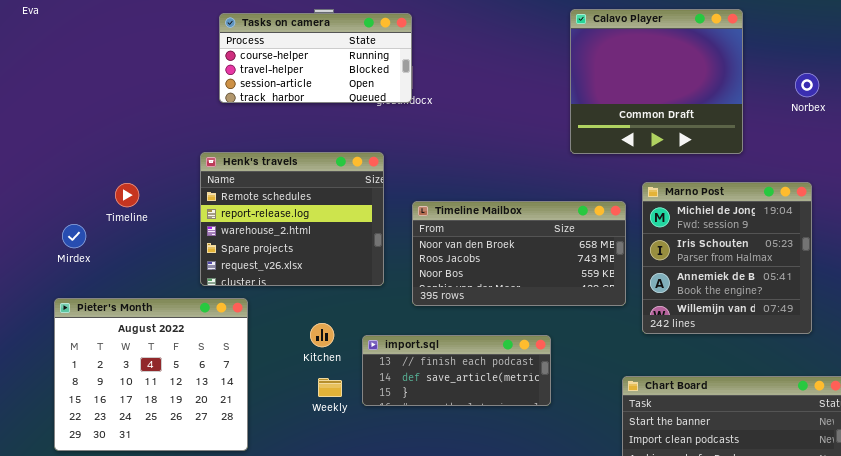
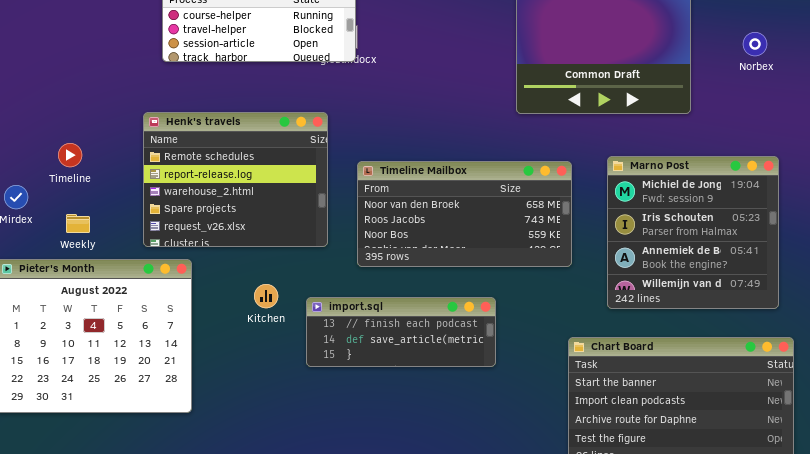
Marno Post: [642,182,812,334] -> [607,156,779,309], moved
Weekly: [318,378,342,397] -> [66,214,90,233], moved

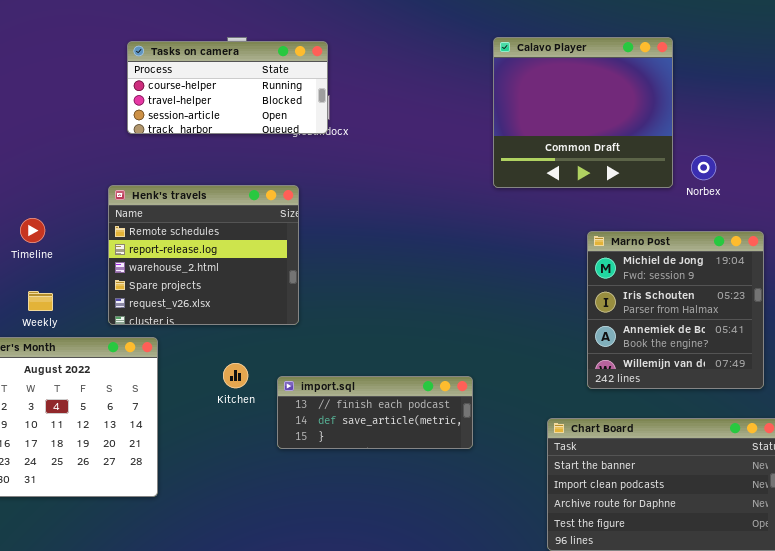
Norbex: [743,32,767,56] -> [691,155,716,180], moved
Timeline Mailbox: [357,161,572,267] -> none, closed

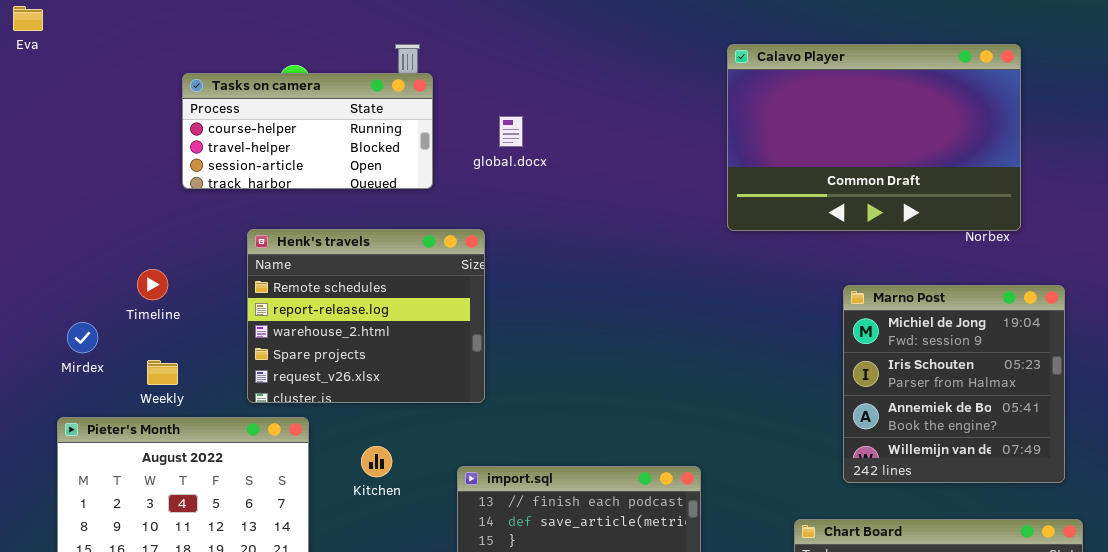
Calavo Player: [493,37,673,188] -> [727,44,1021,231], resized
Tasks on camera: [127,41,328,134] -> [182,73,433,189], moved
Kitchen: [223,363,248,388] -> [361,446,392,477], moved

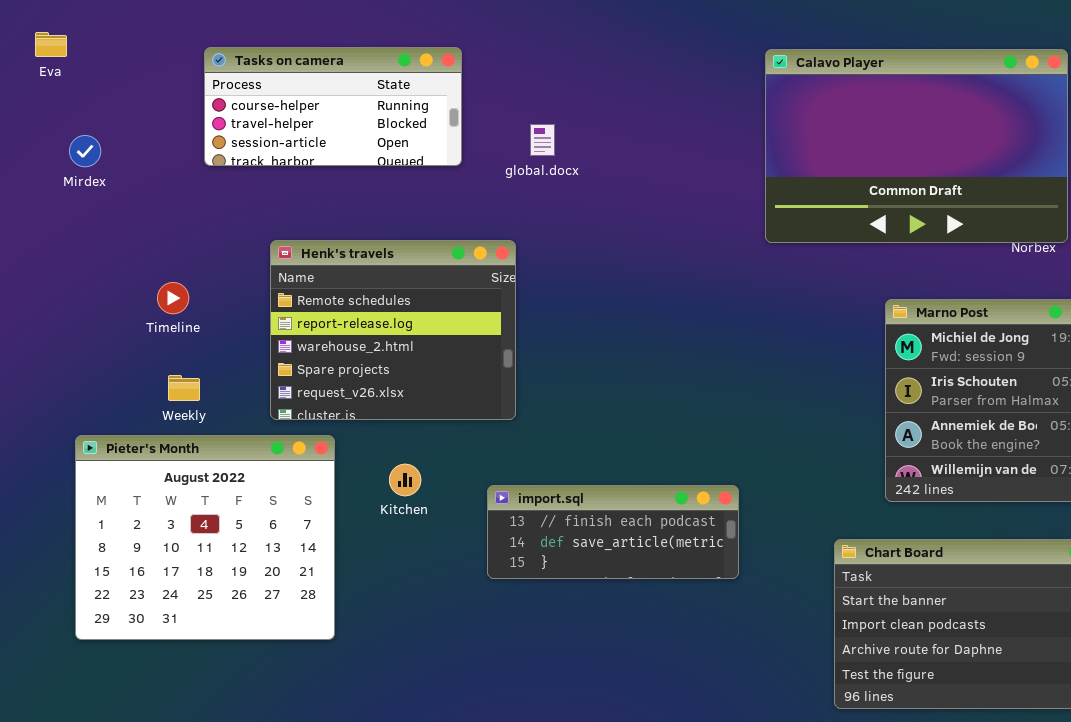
Eva: [13,6,43,31] -> [35,32,67,57], moved
Tasks on camera: [182,73,433,189] -> [204,47,462,166], moved
Mirdex: [67,322,98,353] -> [69,135,101,167], moved

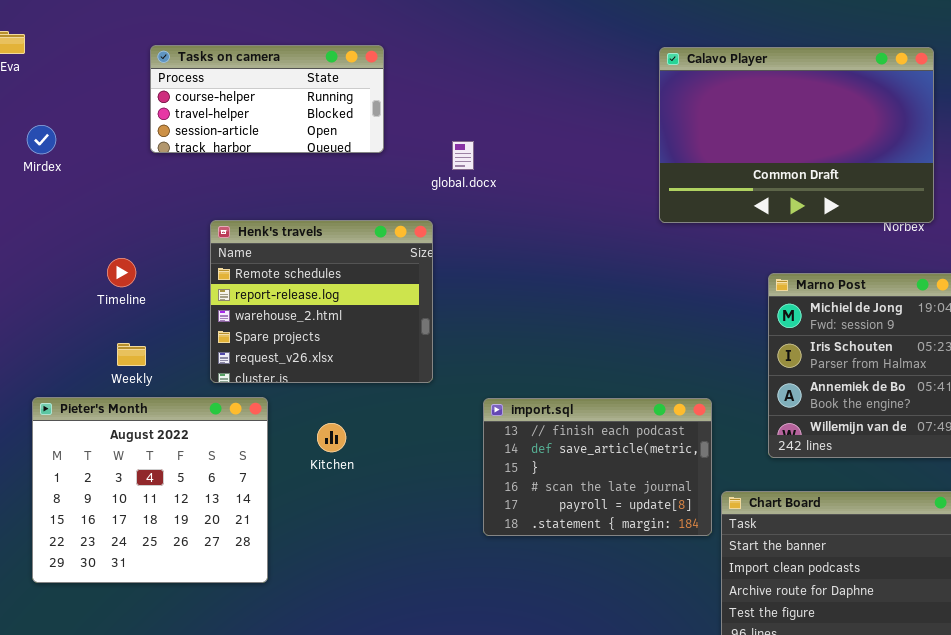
global.docx: [530,124,555,156] -> [452,141,474,170], moved
import.sql: [487,485,739,579] -> [483,398,712,536], moved, resized

